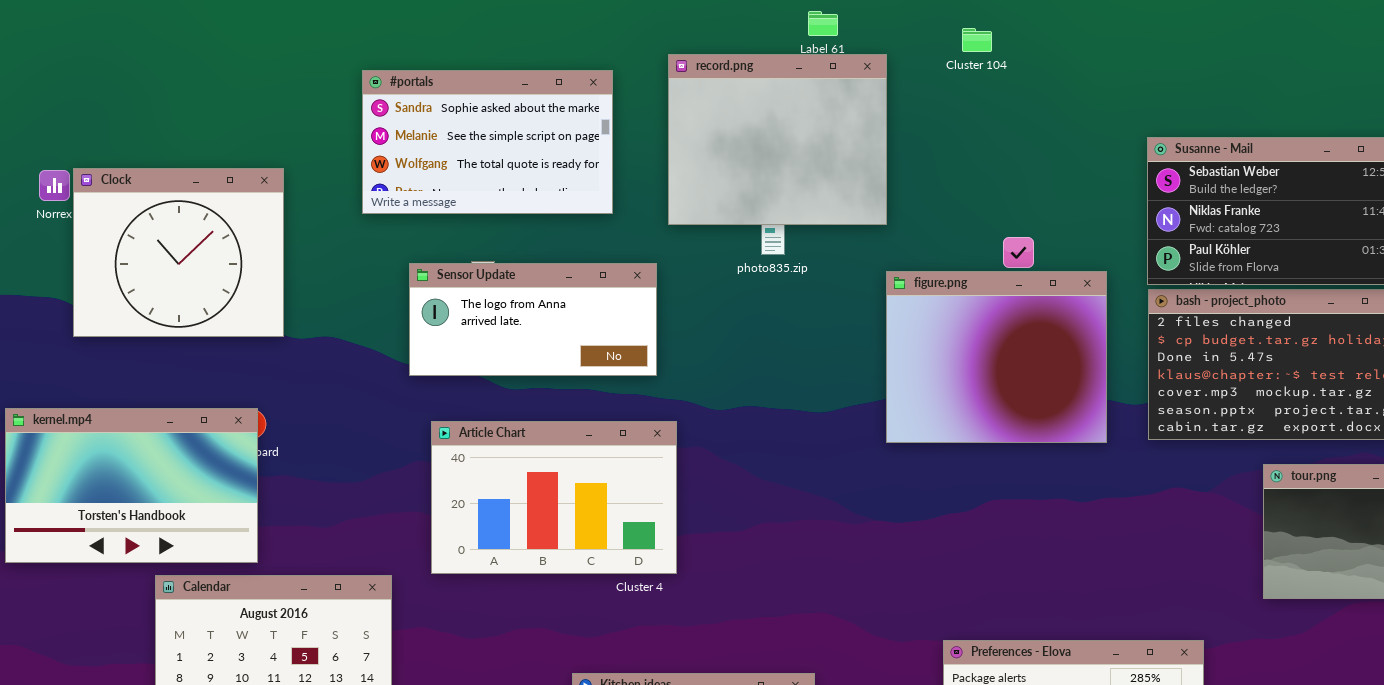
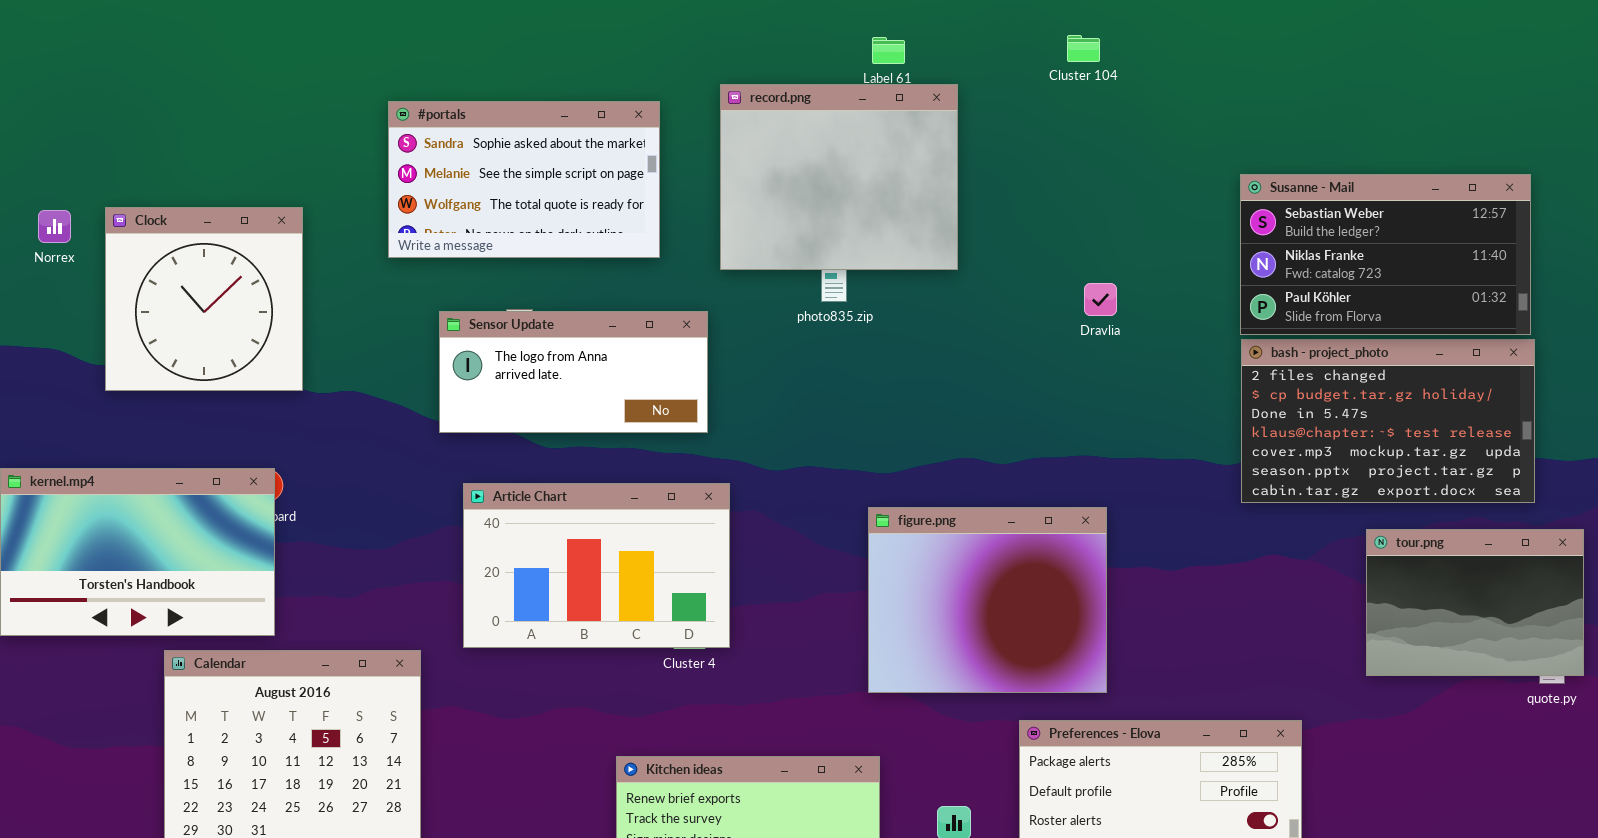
Cluster 104: [962,28,992,52] -> [1067,35,1100,62], moved
Clock: [73,168,284,337] -> [105,207,303,391], resized
figure.png: [886,271,1107,443] -> [868,507,1107,693], moved

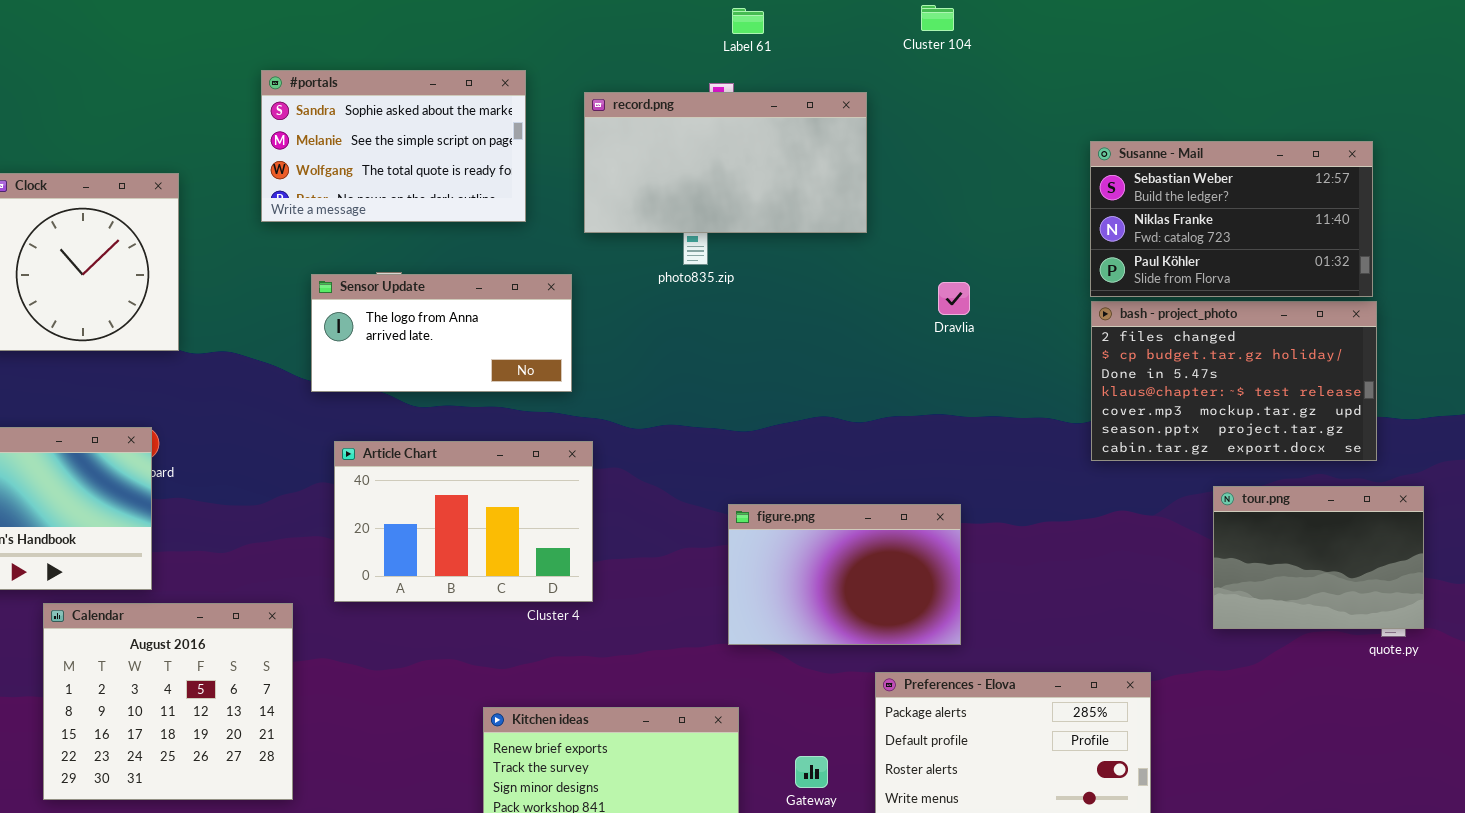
record.png: [720,84,958,270] -> [584,92,867,233], resized
Dravlia: [1084,283,1117,316] -> [938,282,970,315], moved
figure.png: [868,507,1107,693] -> [728,504,961,645], resized

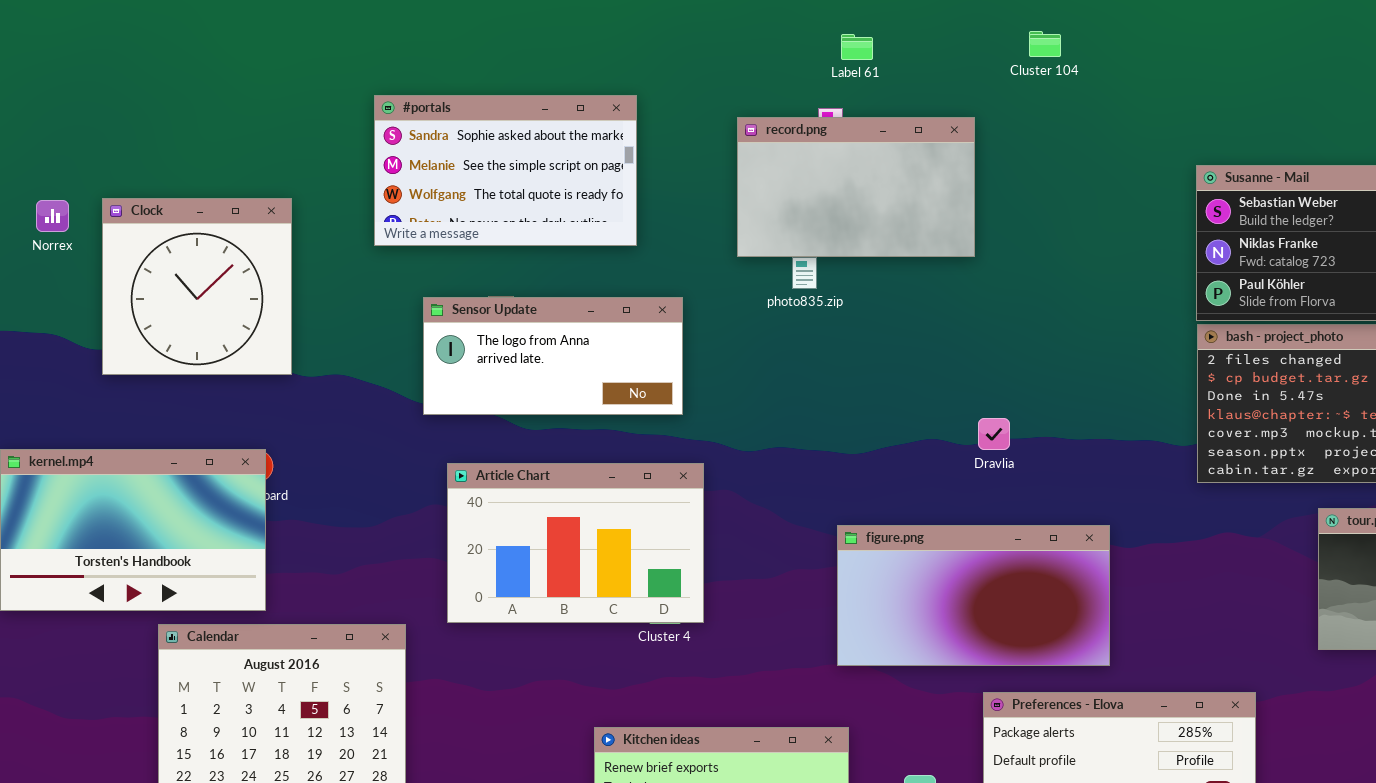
record.png: [584,92,867,233] -> [737,117,975,257], resized
Dravlia: [938,282,970,315] -> [978,418,1010,450], moved
figure.png: [728,504,961,645] -> [837,525,1110,666], resized

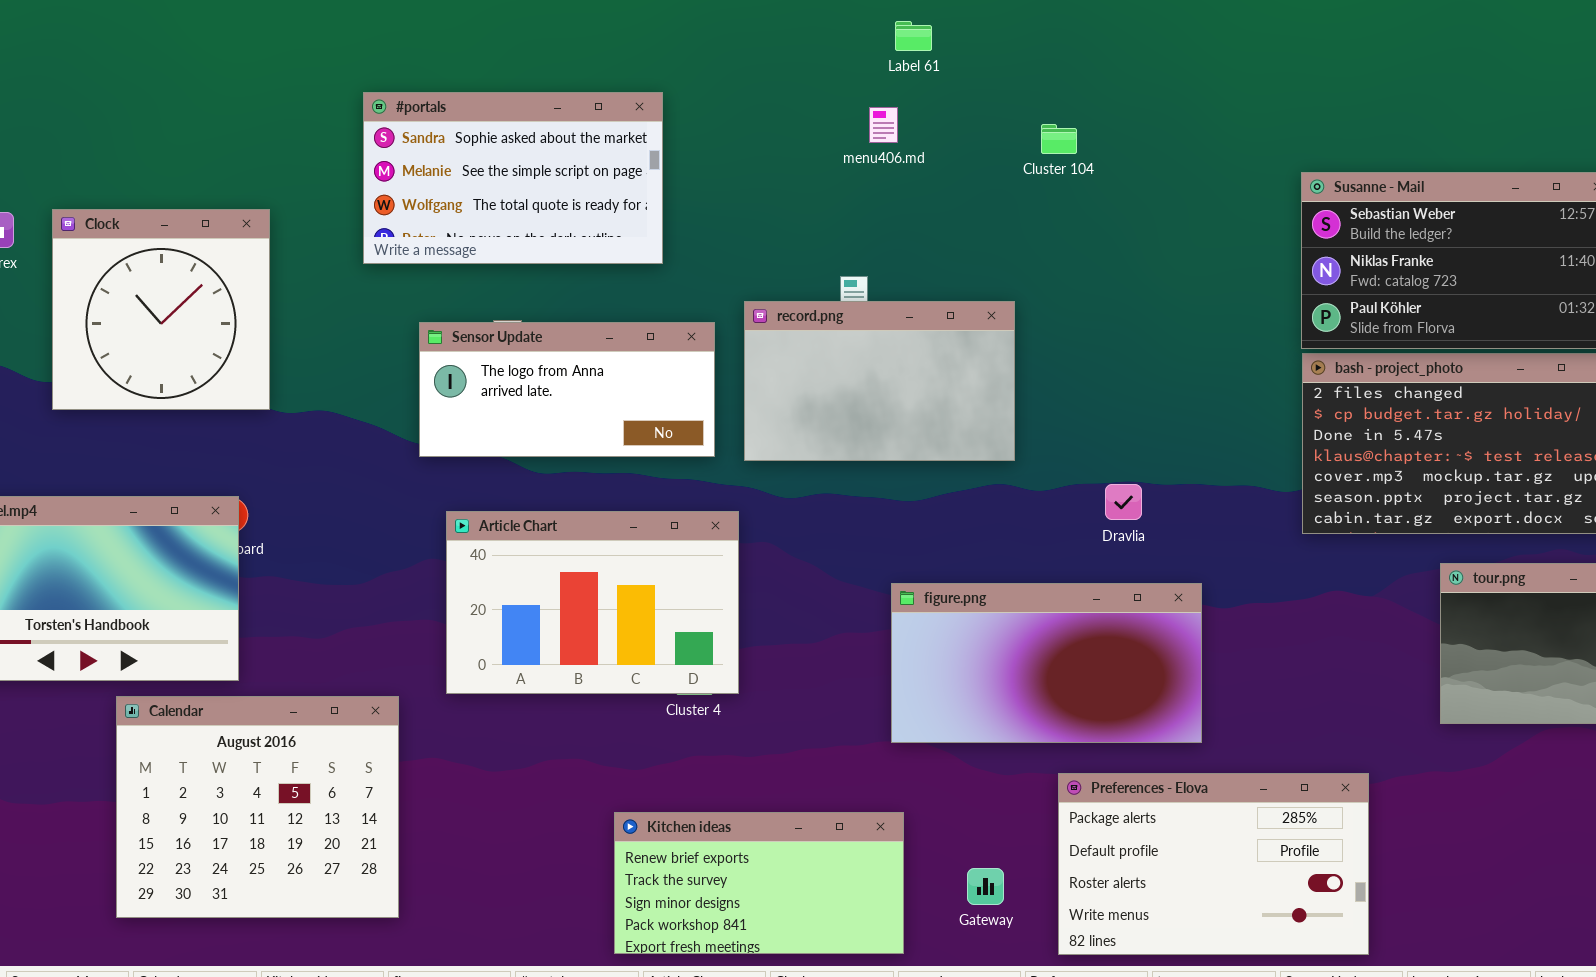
Cluster 104: [1029,31,1061,57] -> [1041,124,1077,154], moved
record.png: [737,117,975,257] -> [744,301,1015,461], moved
Dravlia: [978,418,1010,450] -> [1105,484,1142,520], moved

